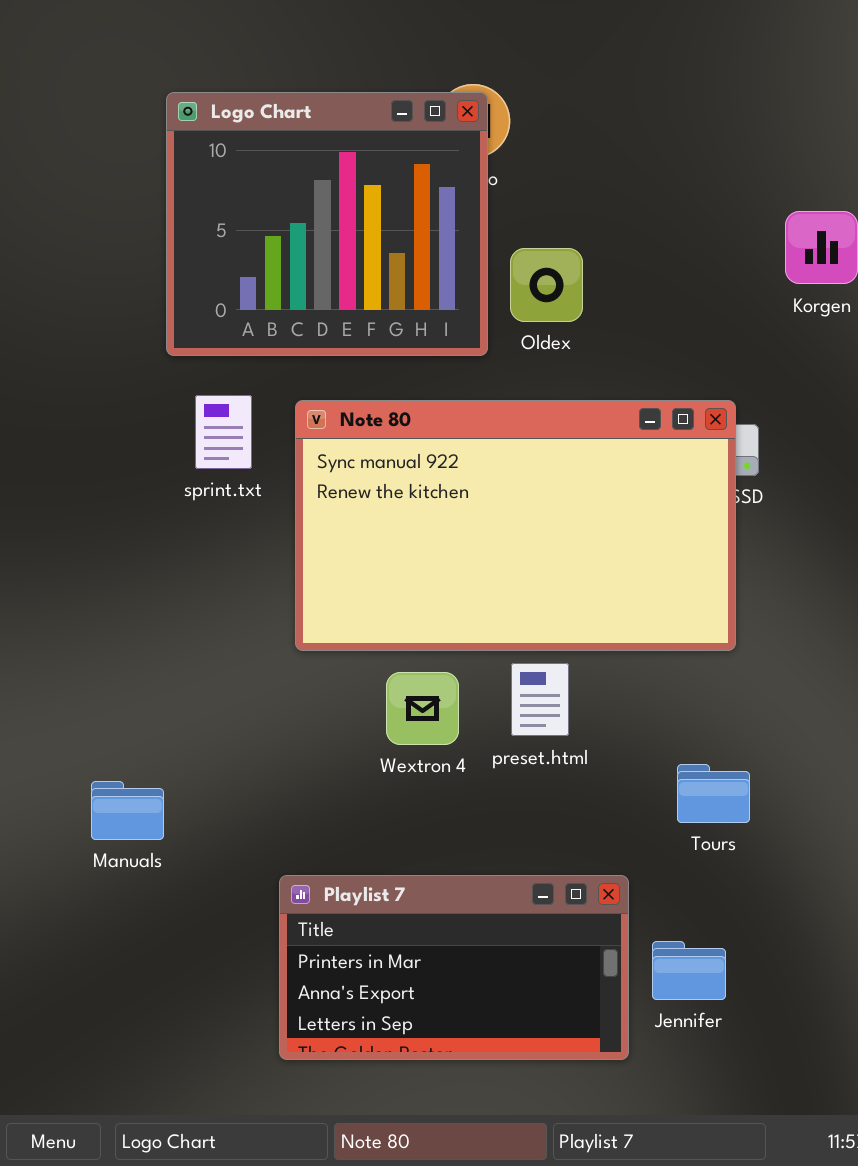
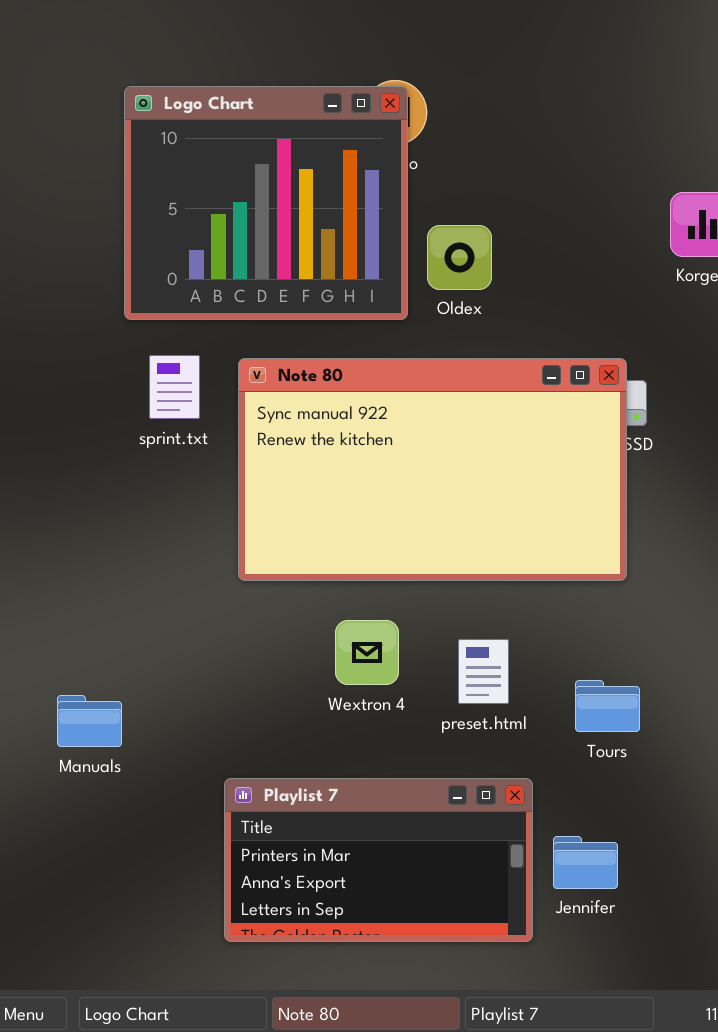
preset.html: [511,663,569,736] -> [458,639,509,704], moved
Wextron 4: [386,672,459,745] -> [335,620,399,685], moved

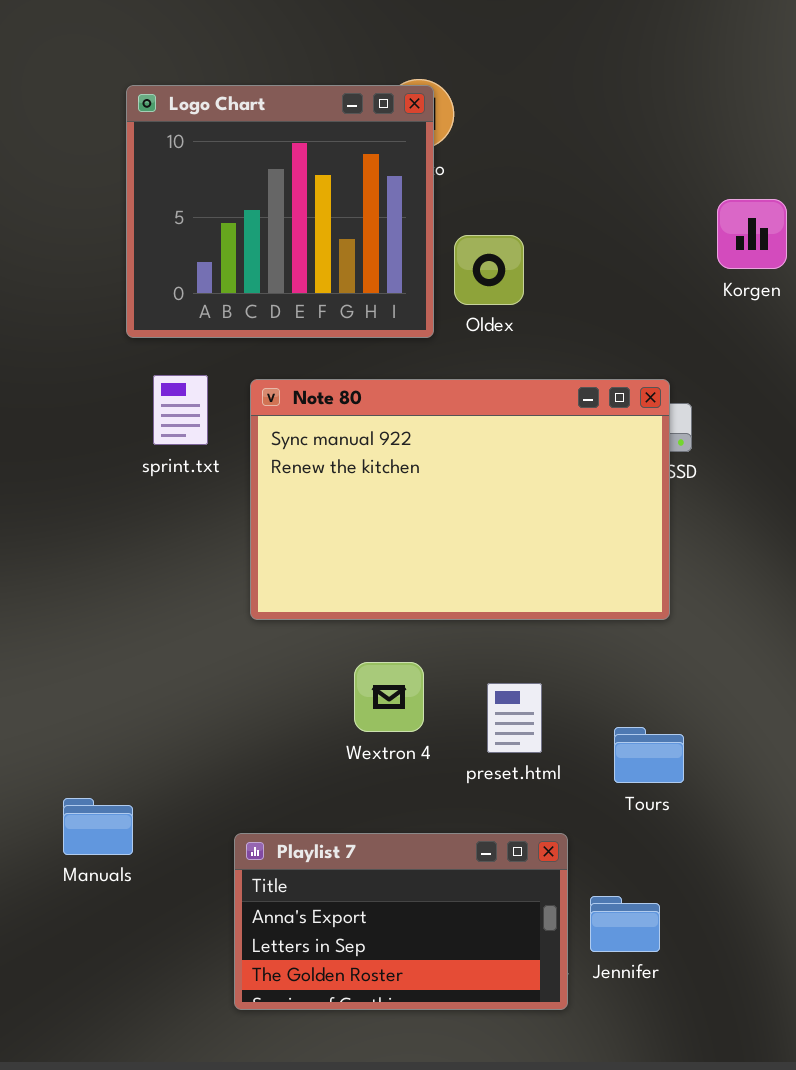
Manuals: [57,695,122,747] -> [63,798,133,855], moved
Playlist 7: [224,778,533,942] -> [234,833,568,1010], scrolled down 1 row

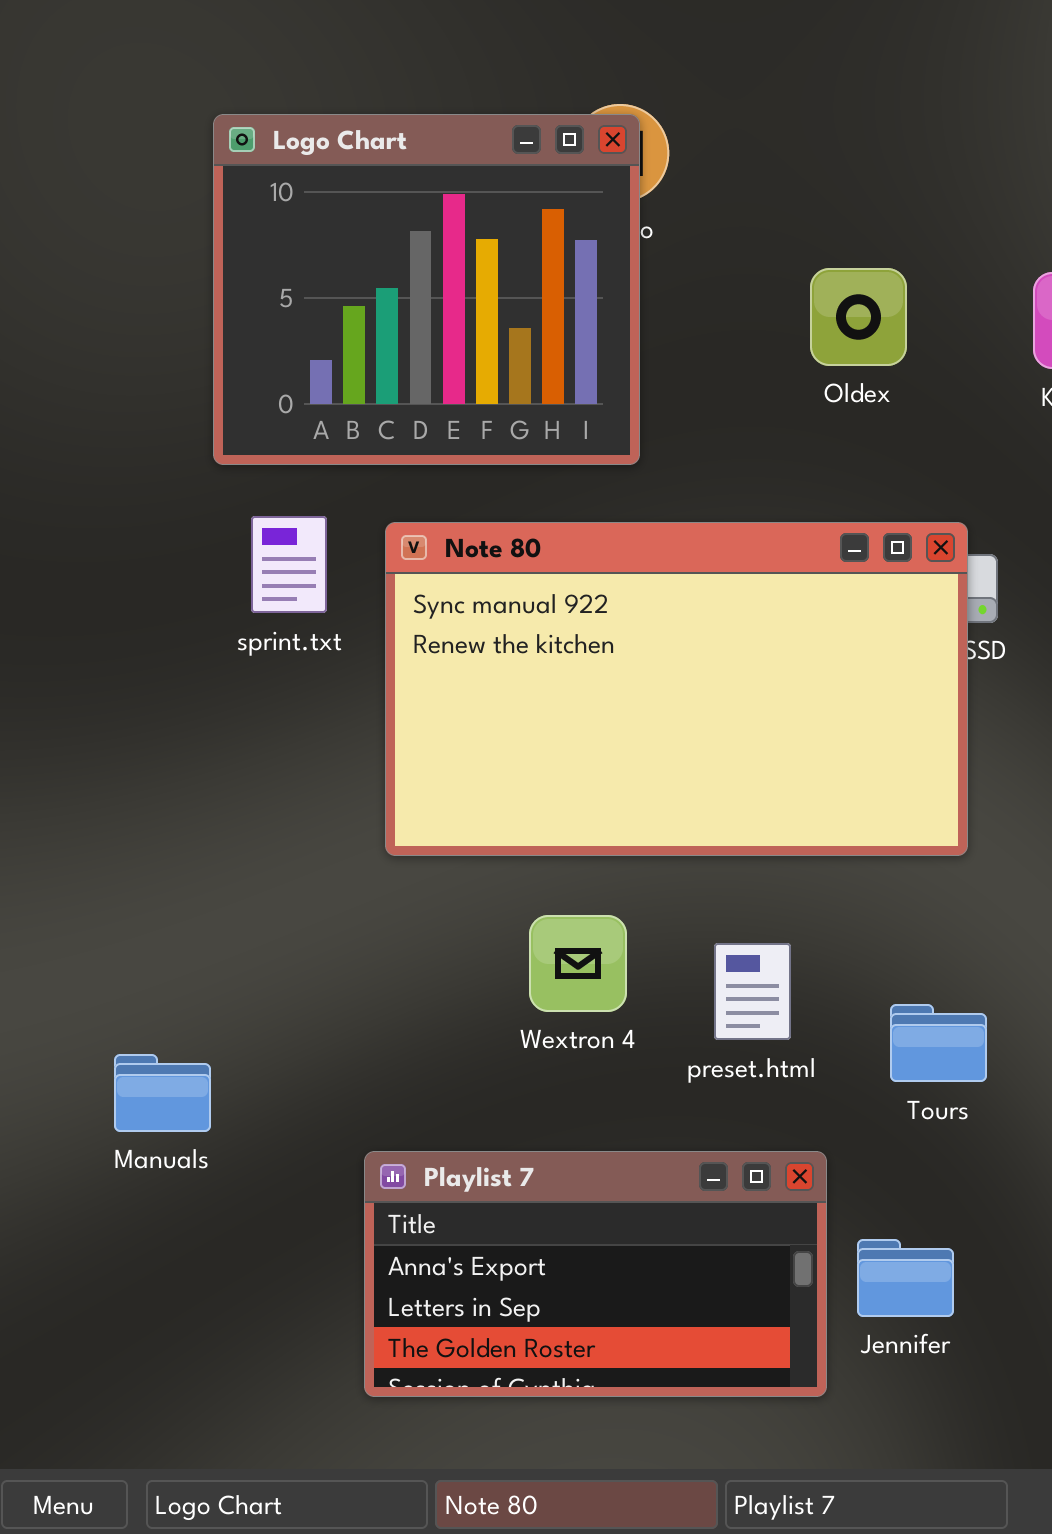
Oldex: [454,235,524,305] -> [810,268,907,366], moved
Manuals: [63,798,133,855] -> [114,1054,211,1132], moved

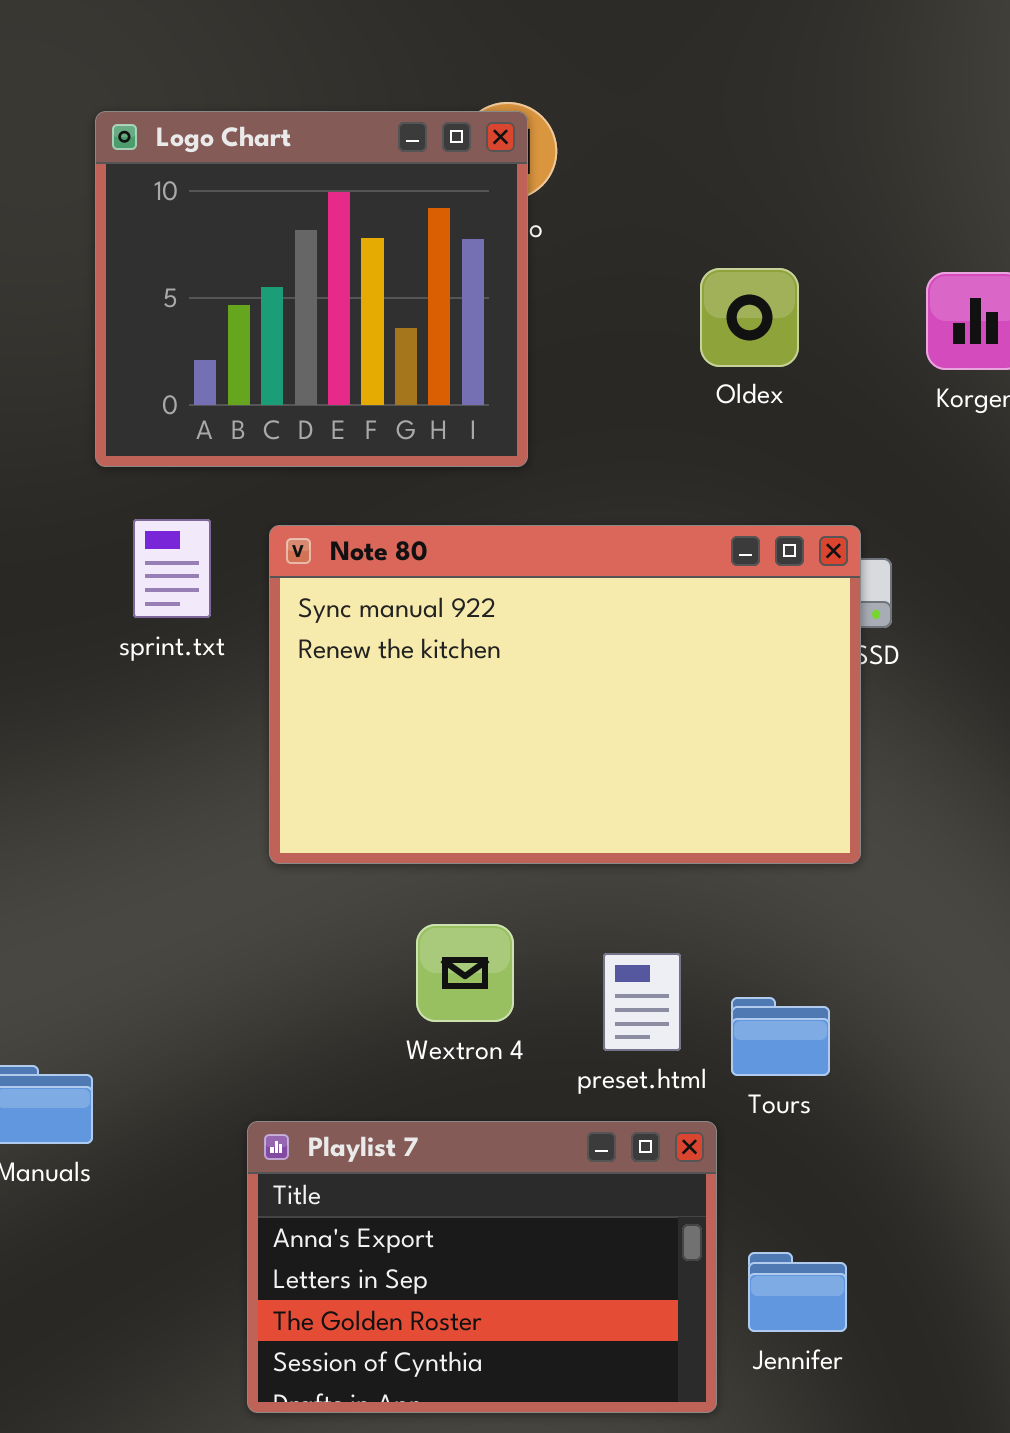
Tours: [890,1004,987,1082] -> [731,997,830,1076], moved
Playlist 7: [364,1151,827,1397] -> [247,1121,717,1413], resized

